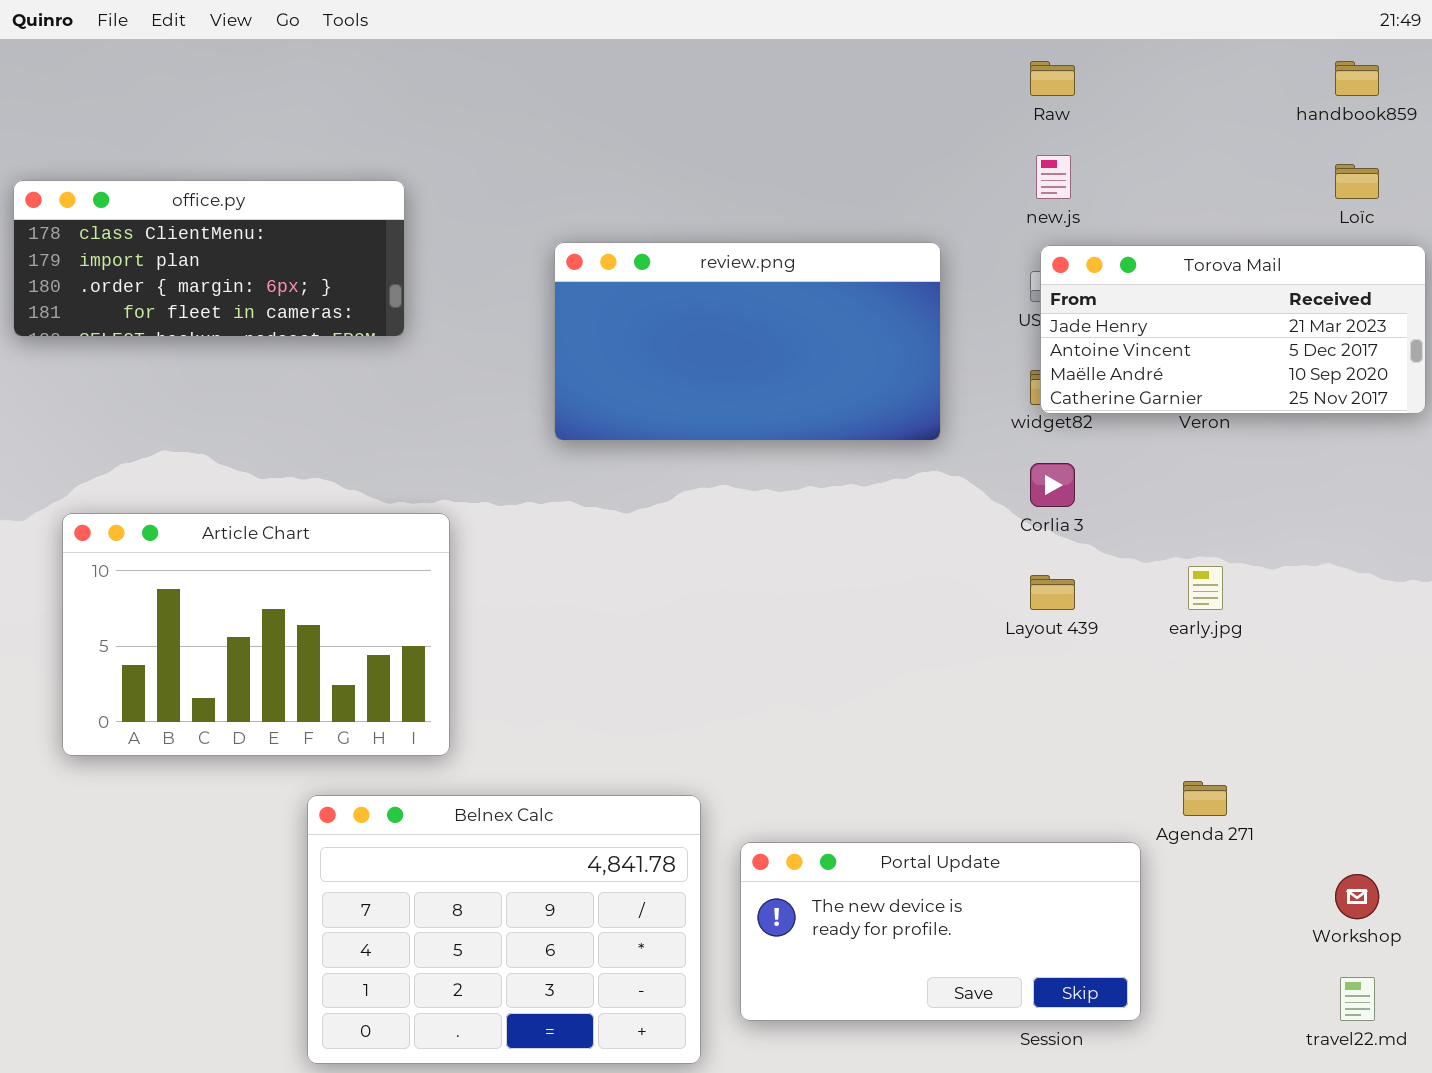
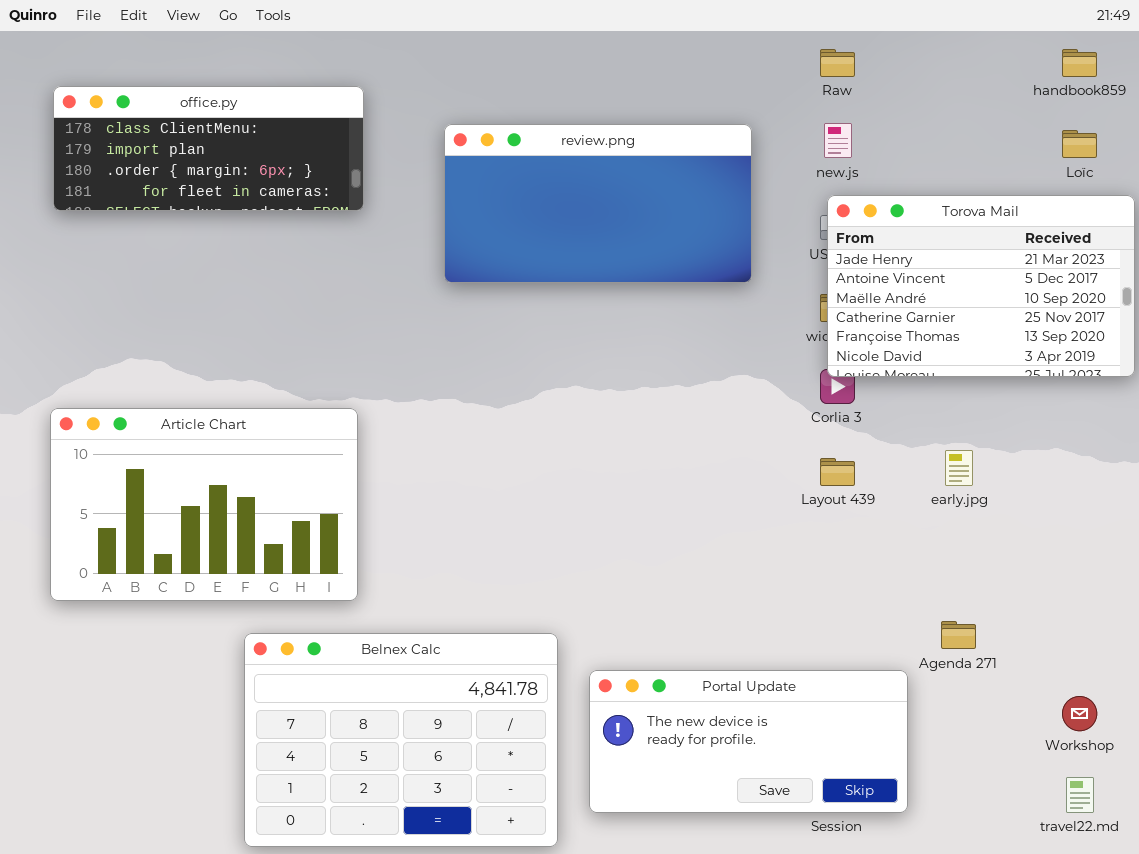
office.py: [13,180,405,337] -> [53,86,364,211], moved
review.png: [554,242,941,441] -> [444,124,752,283], moved
Torova Mail: [1040,245,1426,414] -> [827,195,1135,377], resized

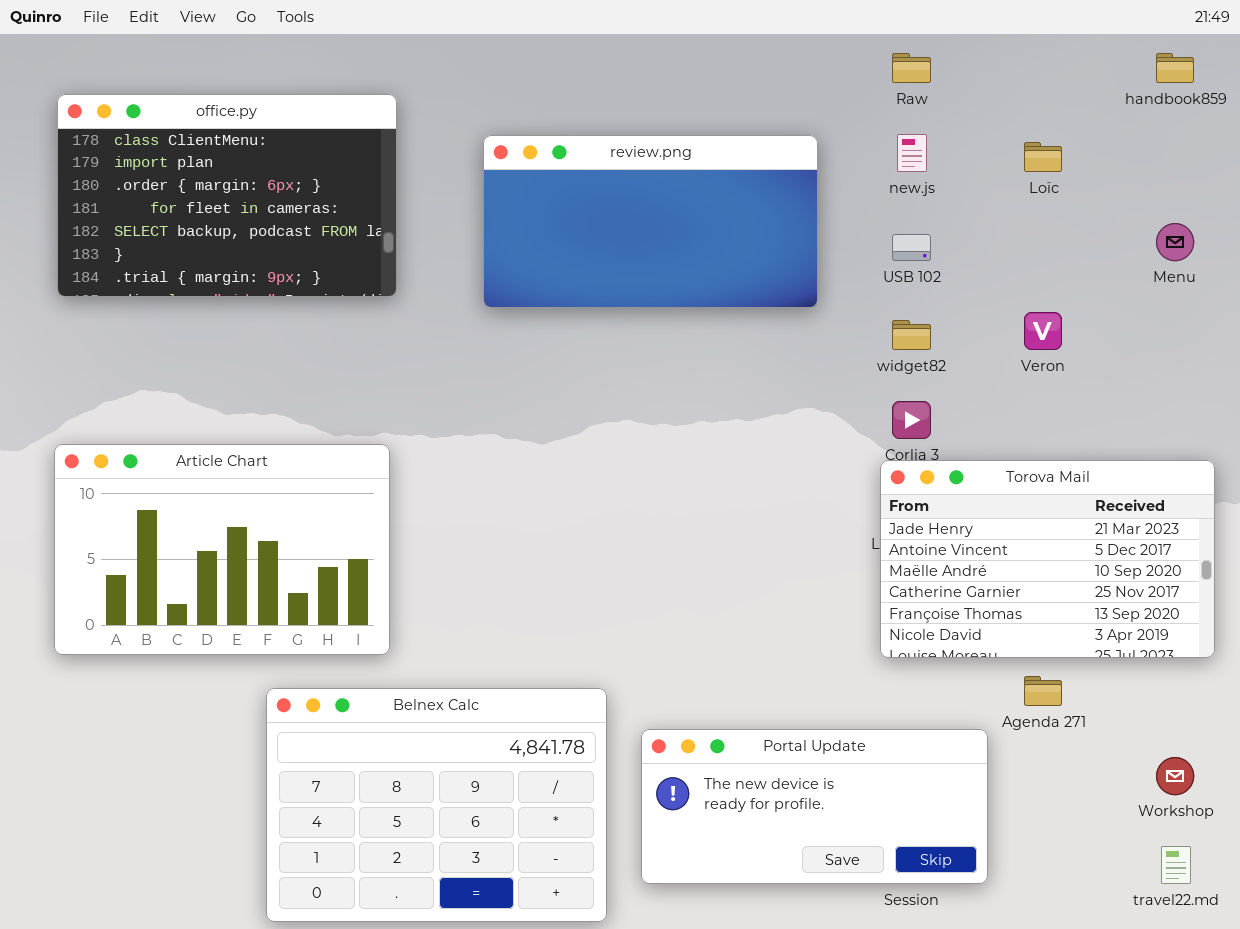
office.py: [53,86,364,211] -> [57,94,397,297], resized
Loïc: [1062,130,1097,158] -> [1024,142,1062,172], moved
Torova Mail: [827,195,1135,377] -> [880,460,1215,658], moved

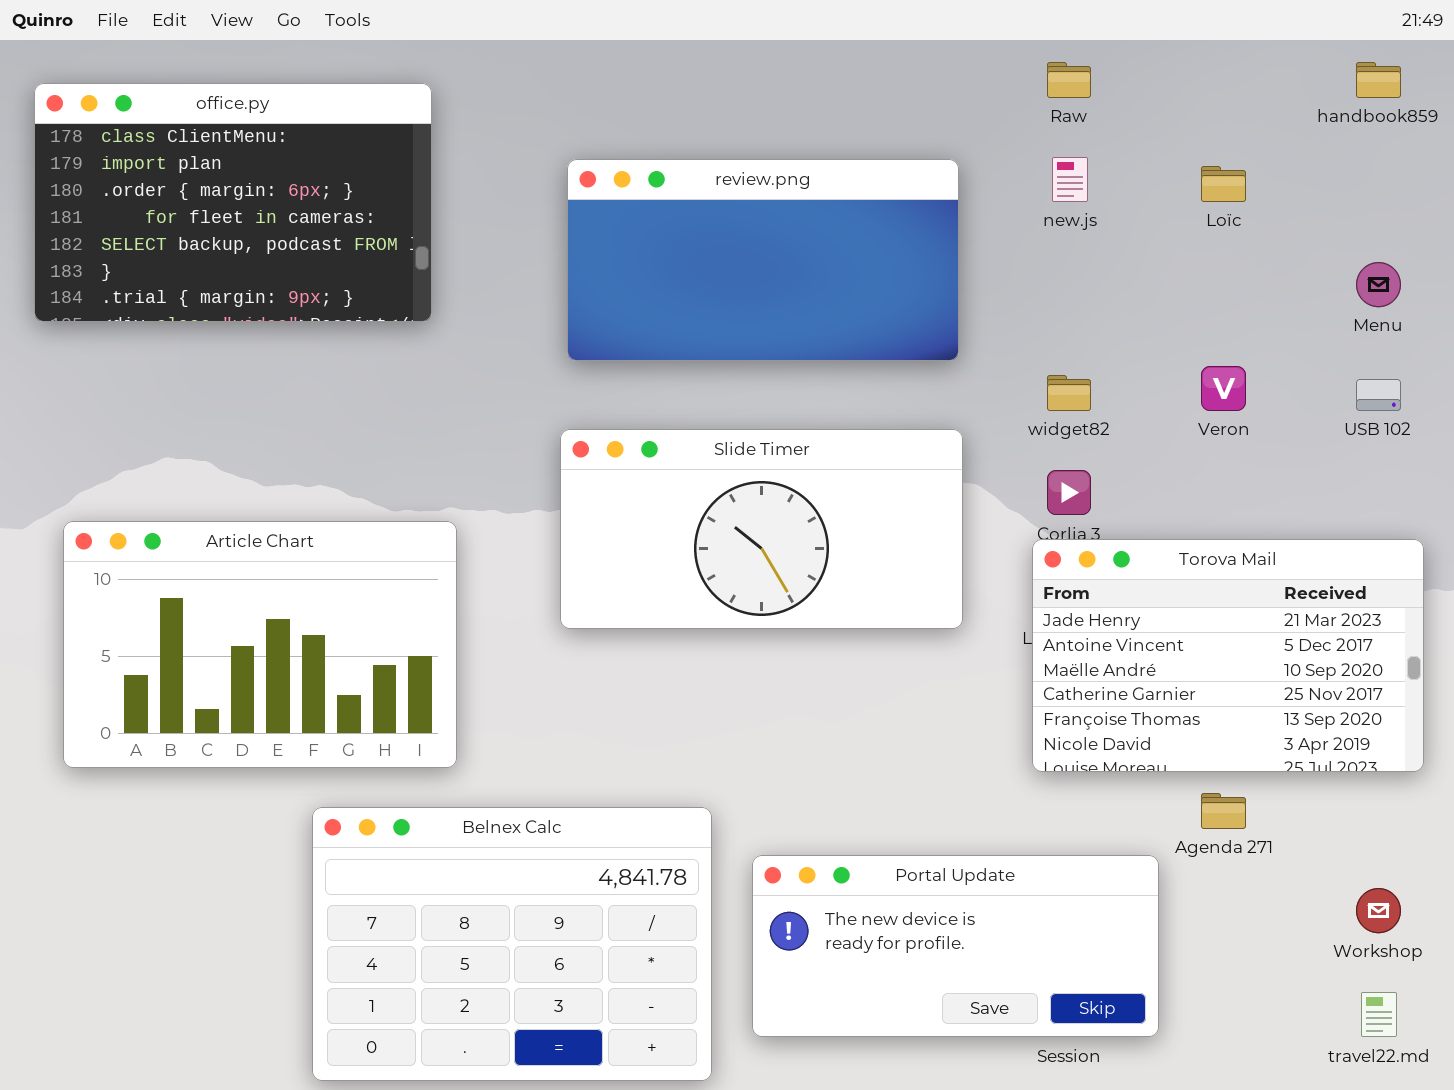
office.py: [57,94,397,297] -> [34,83,432,322], moved
USB 102: [892,234,931,261] -> [1356,379,1401,411], moved
Slide Timer: none -> [560,429,963,629], opened

